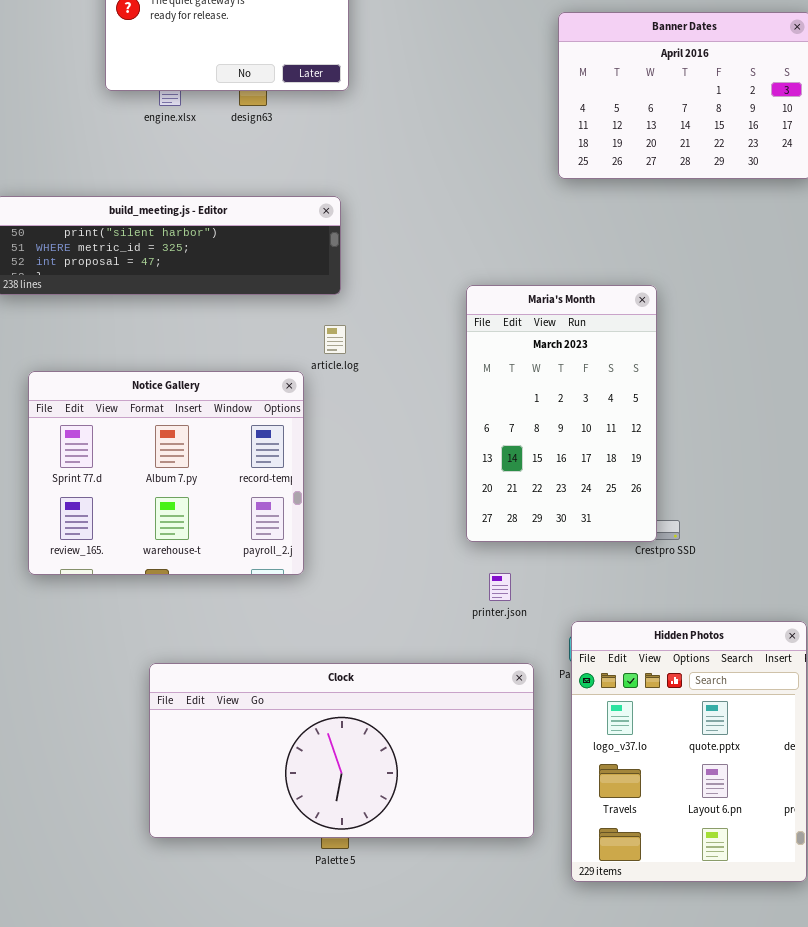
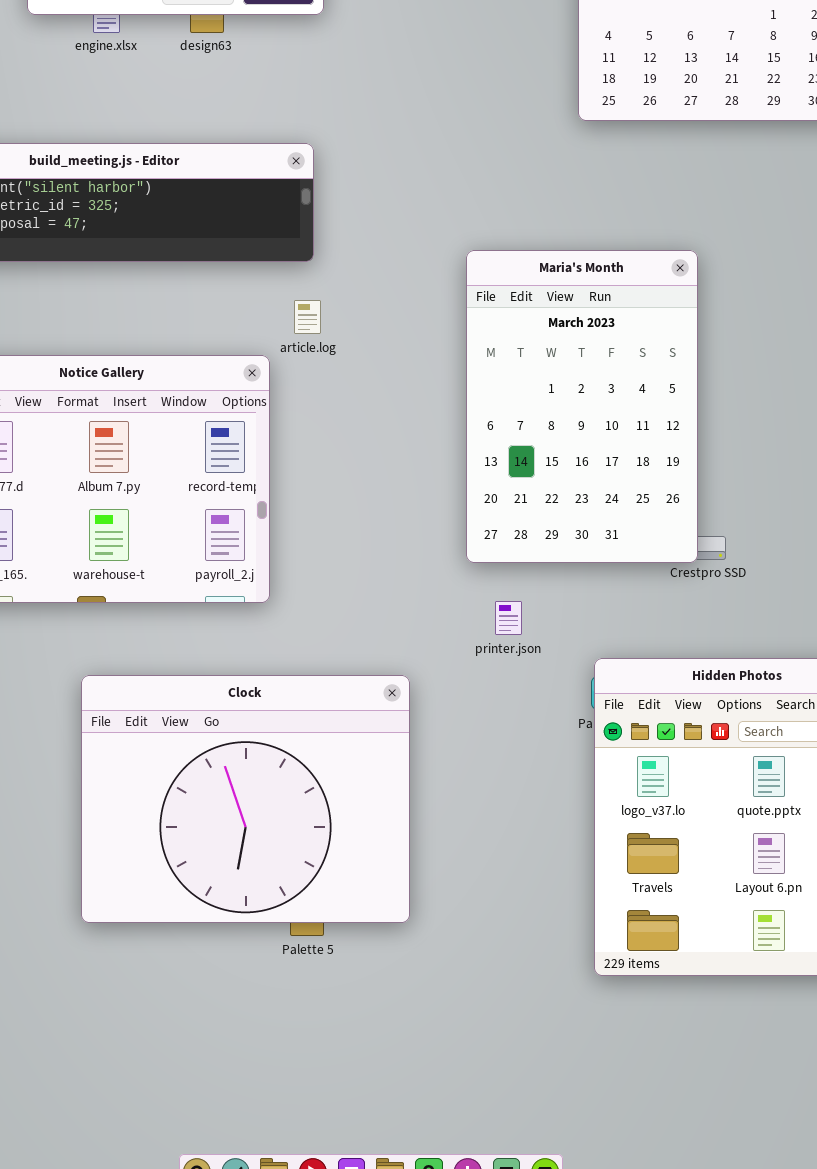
Clock: [149,663,534,838] -> [81,675,410,923], resized

